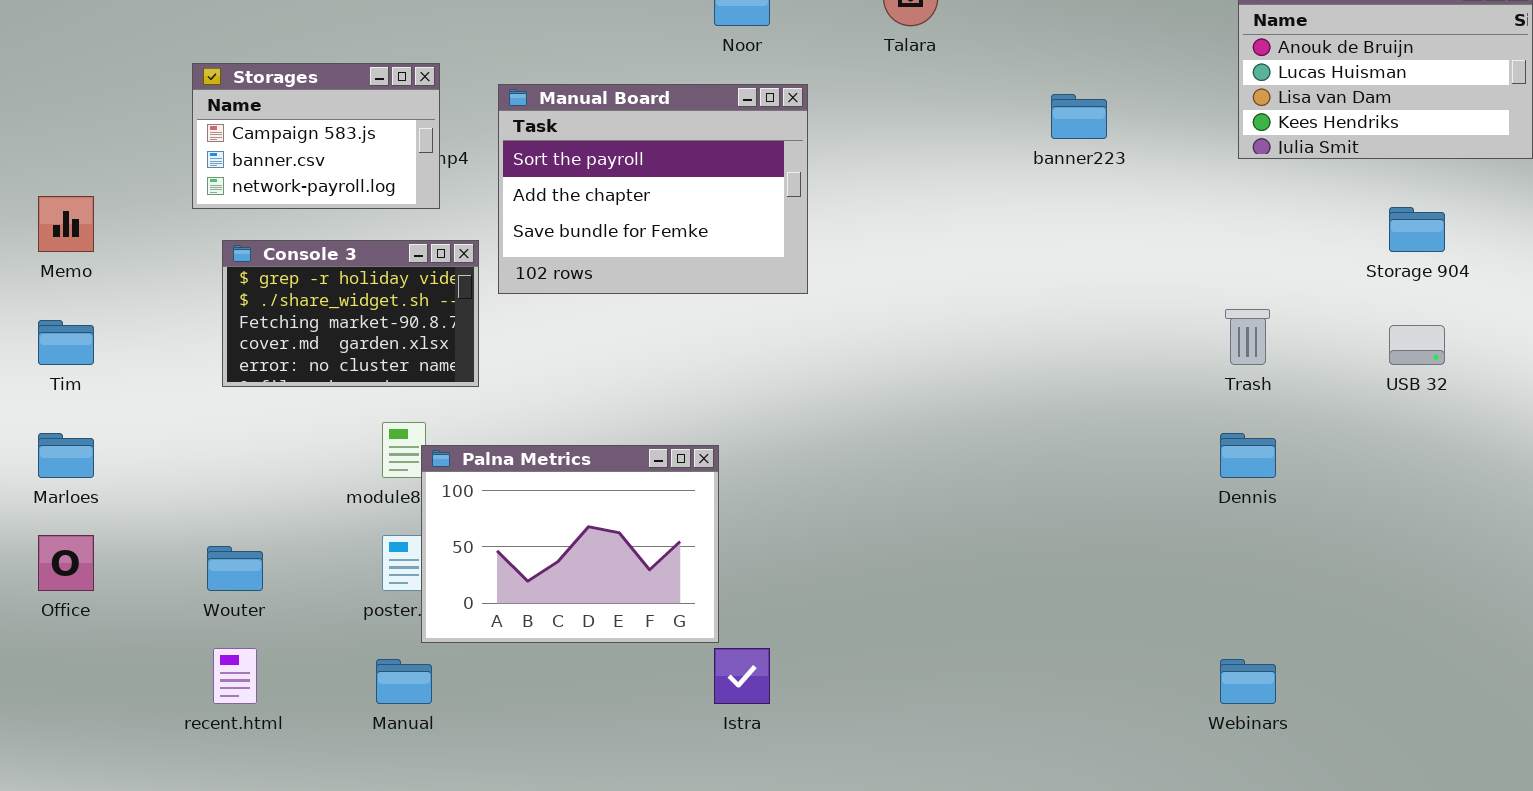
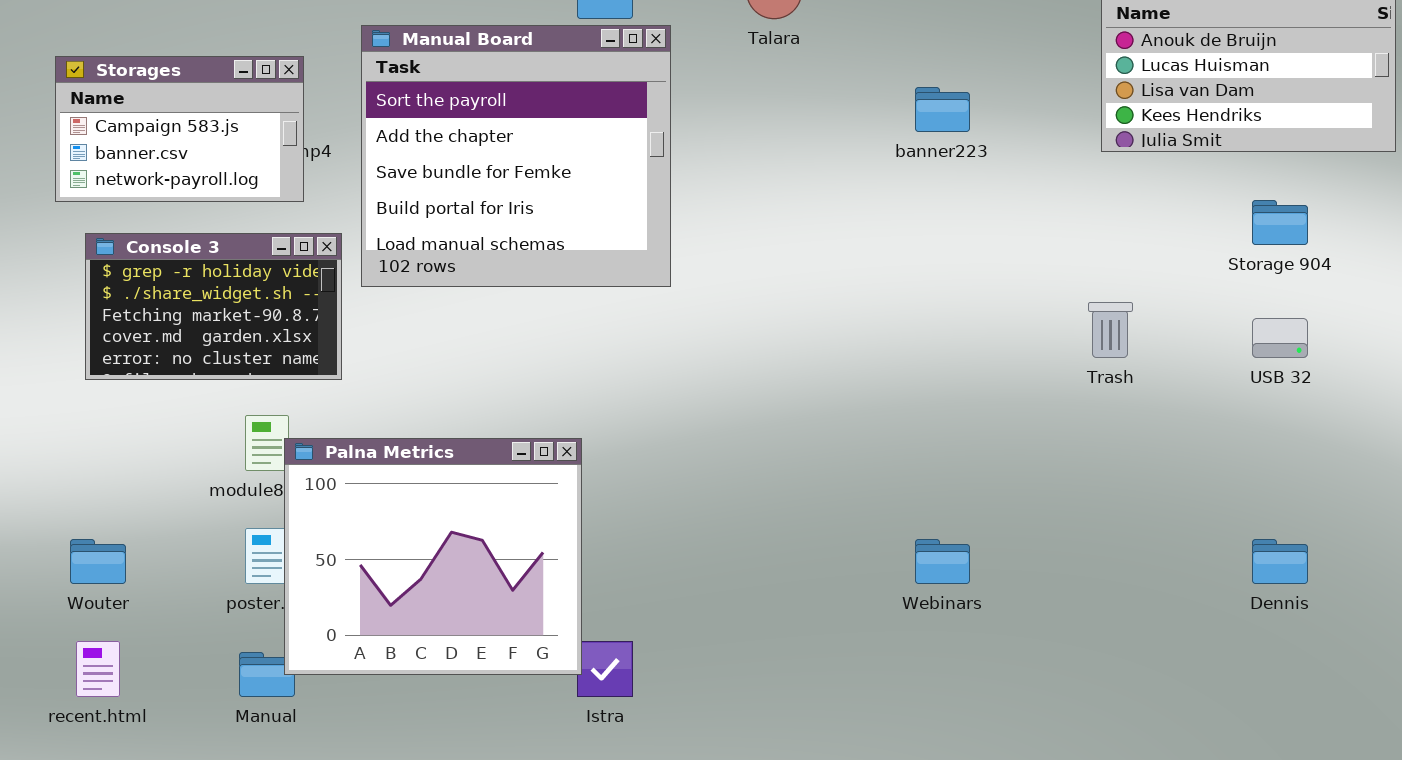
Manual Board: [498,84,808,294] -> [361,25,671,287], resized
Dennis: [1220,433,1276,478] -> [1252,539,1308,584], moved
Palna Metrics: [421,445,719,643] -> [284,438,582,675], resized
Webinars: [1220,659,1276,704] -> [915,539,970,584], moved

